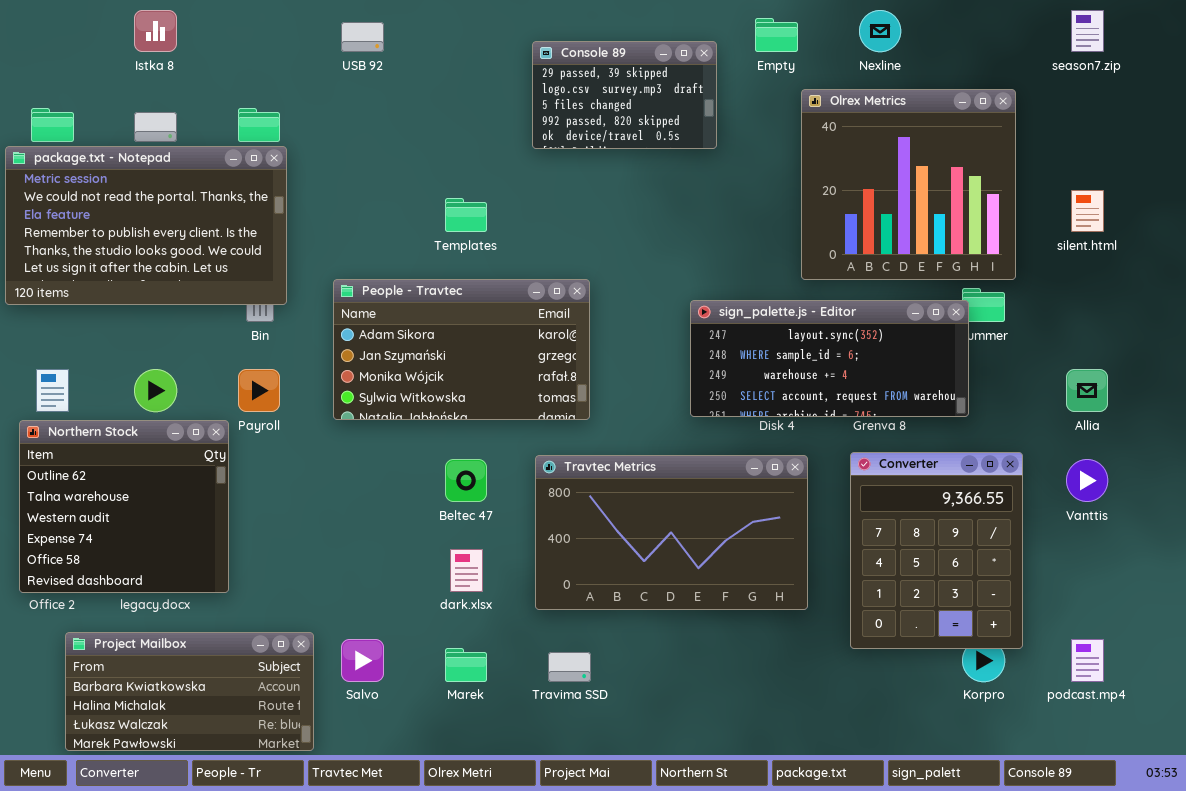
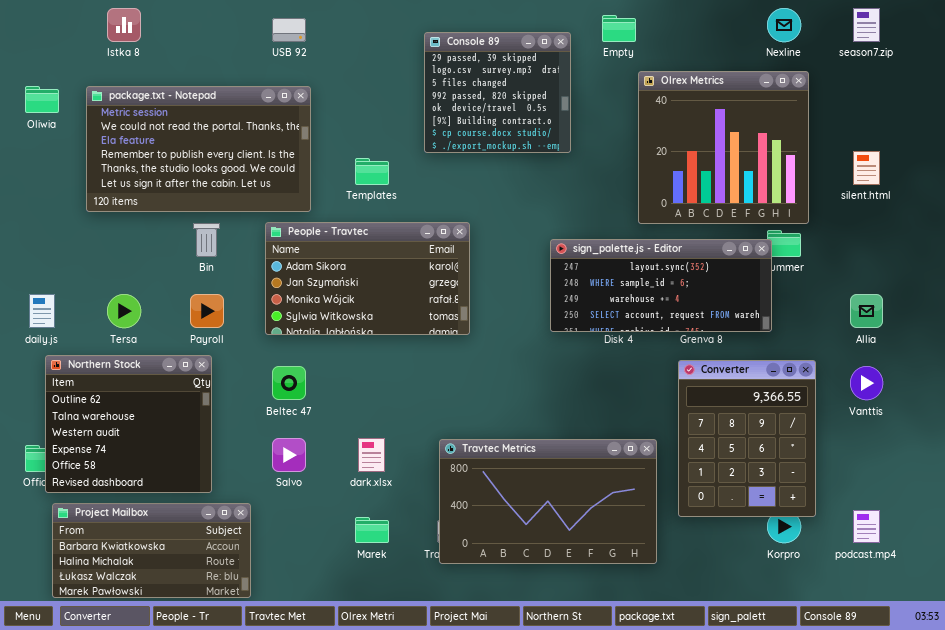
Nexline: [859,10,901,52] -> [767,8,801,42], moved
Console 89: [532,41,717,149] -> [424,32,571,153], resized
package.txt - Notepad: [5,146,287,305] -> [86,86,311,212], moved
Northern Stock: [19,420,229,593] -> [45,355,212,493], moved
Travtec Metrics: [535,455,808,610] -> [439,439,657,564], moved
Beltec 47: [445,459,487,502] -> [272,366,306,400], moved
Salvo: [341,639,384,682] -> [272,438,306,472], moved

